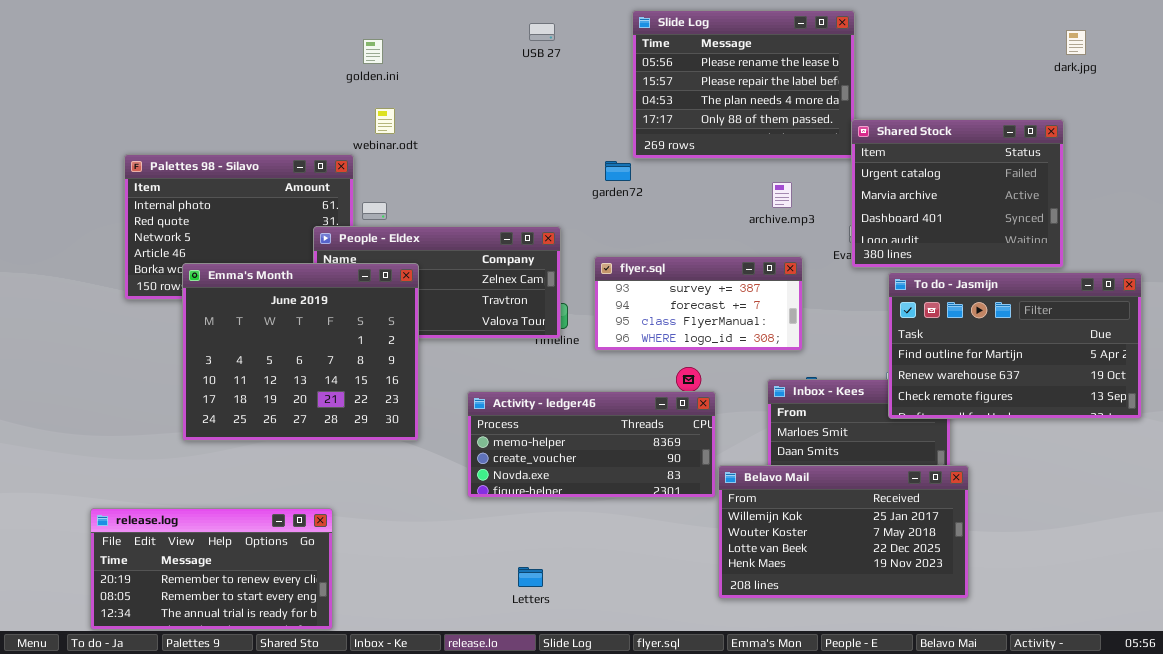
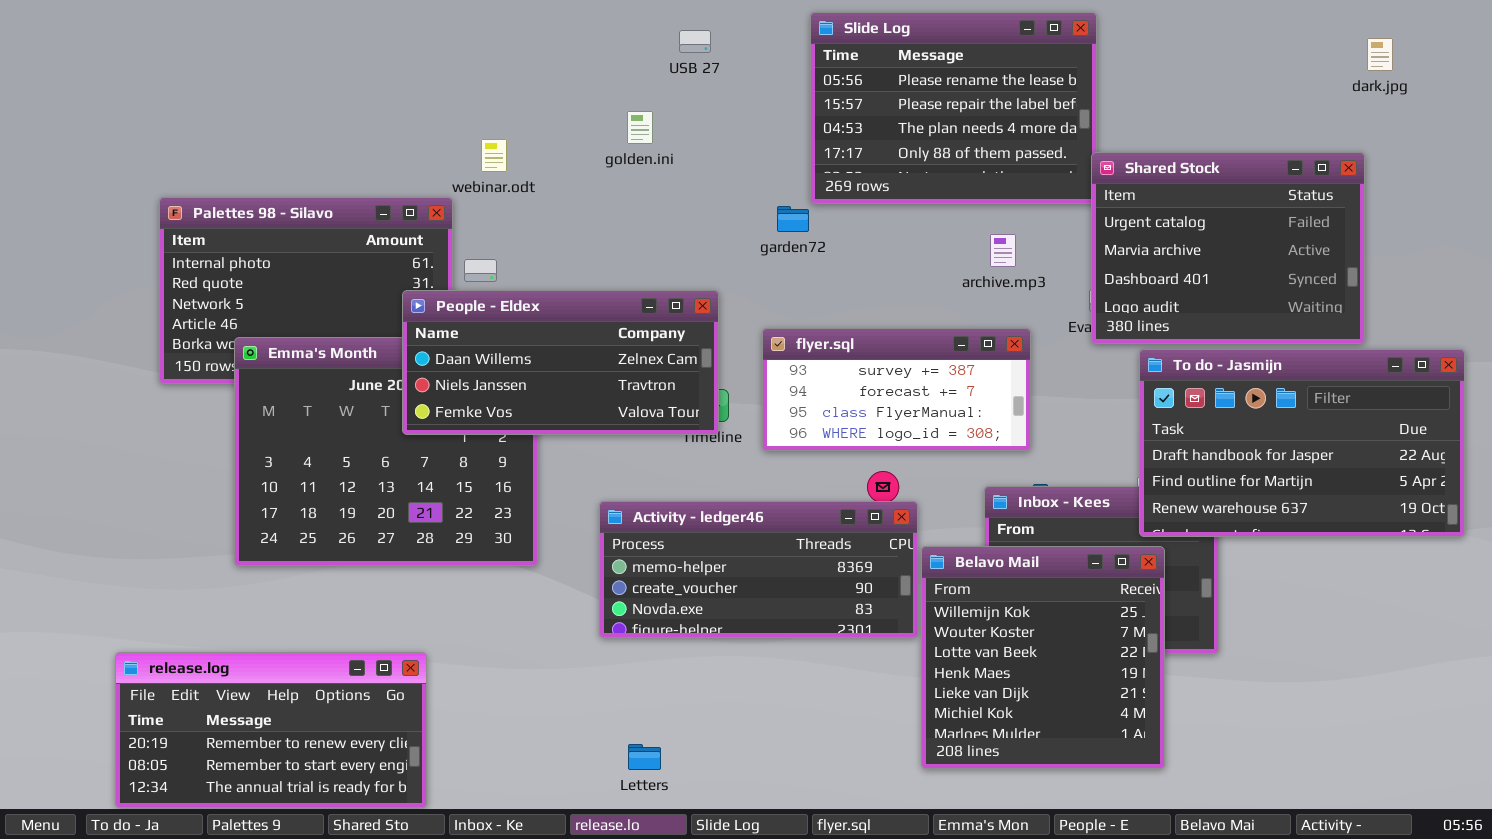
golden.ini: [363,39,383,64] -> [627,111,653,144], moved
People - Eldex: [313,226,561,339] -> [402,290,719,435], raised
To do - Jasmijn: [888,272,1142,419] -> [1139,349,1465,537], scrolled up 1 row
Belavo Mail: [718,465,969,599] -> [921,546,1165,769], resized
Letters: [518,567,543,587] -> [628,744,661,770], moved

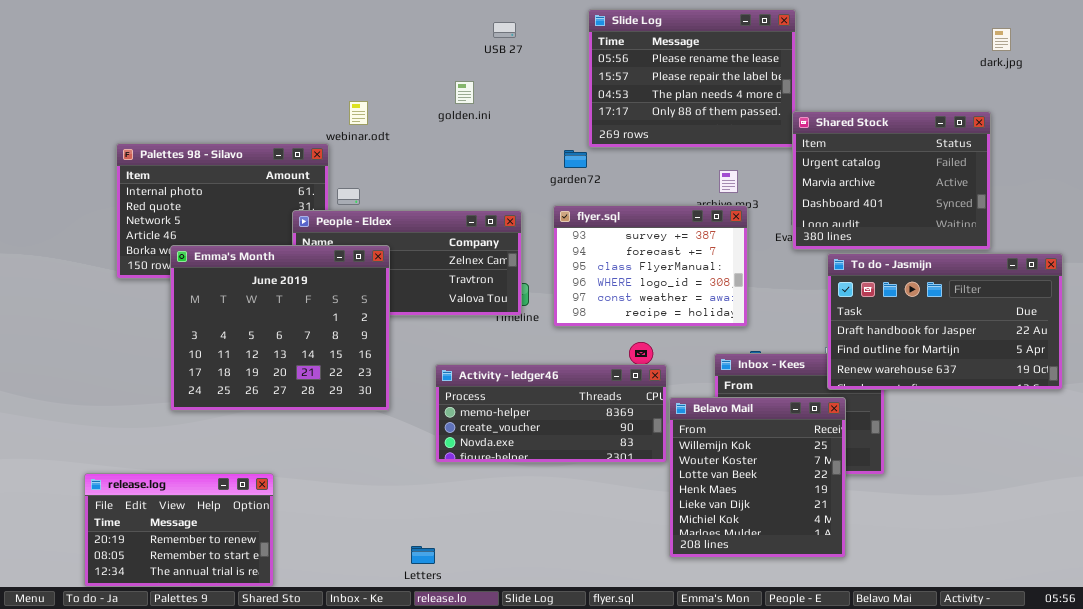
flyer.sql: [762,328,1031,451] -> [553,205,748,327], resized
Emma's Month: [234,337,538,566] -> [170,245,390,411], raised
release.log: [115,652,427,808] -> [84,473,274,587], resized
Letters: [628,744,661,770] -> [411,546,435,564], moved

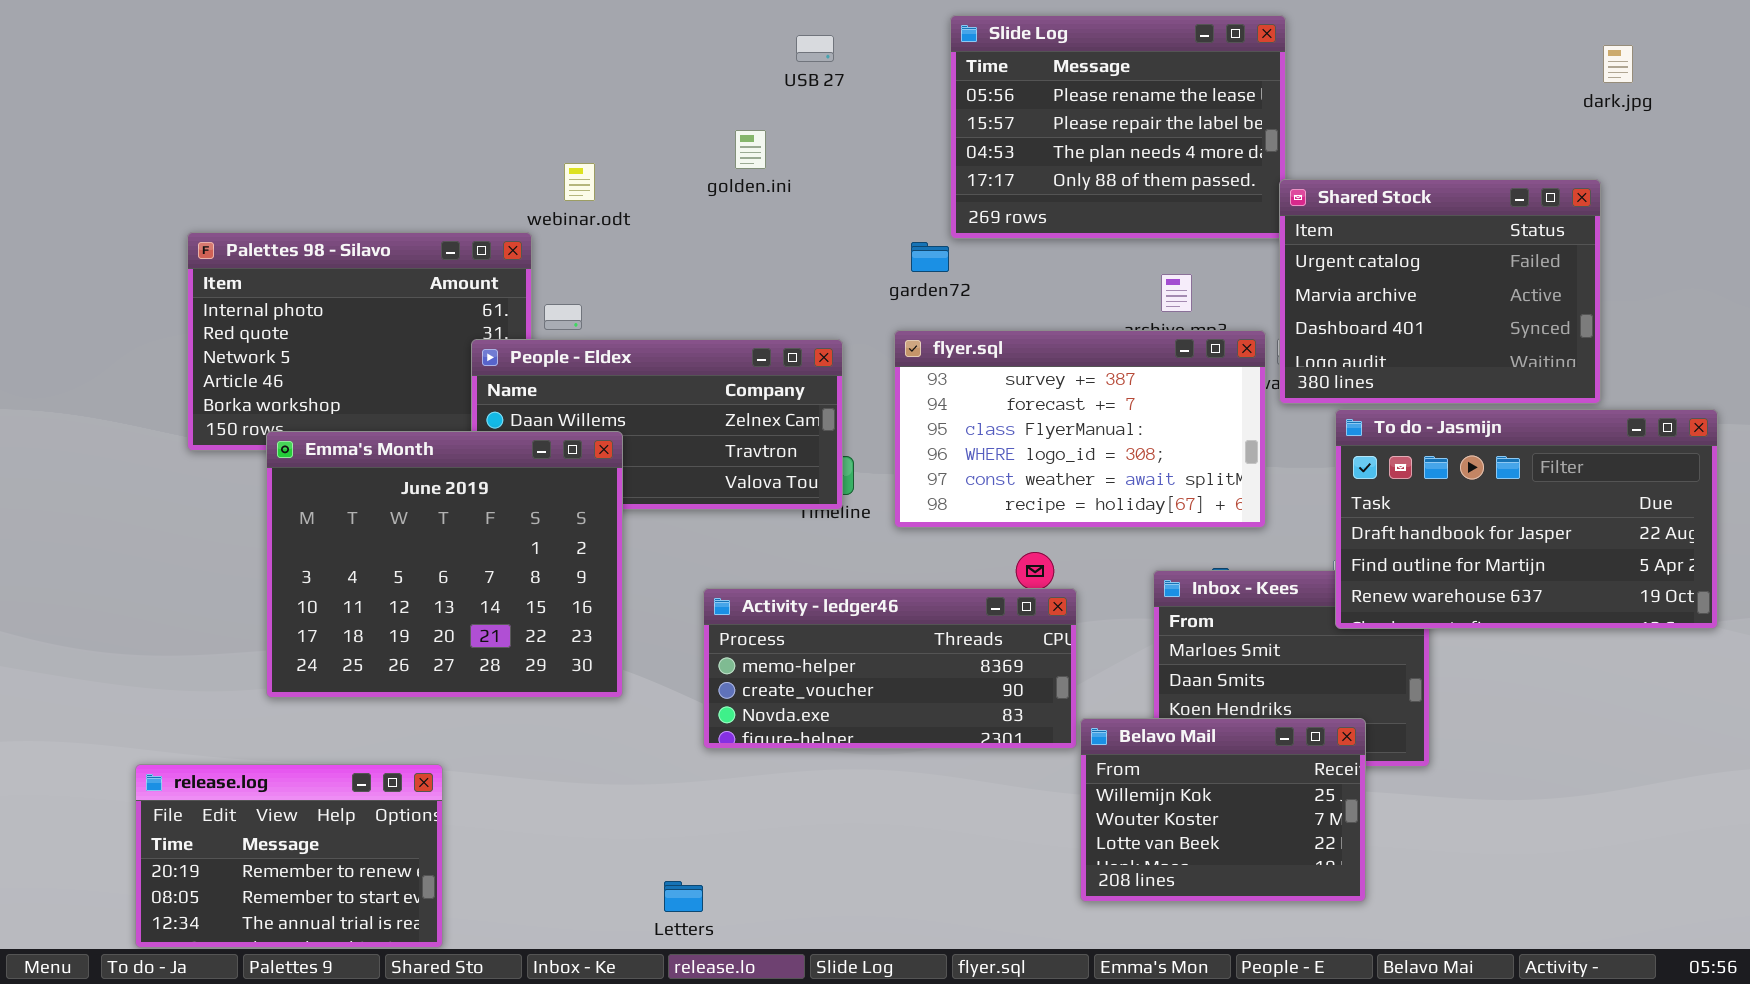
flyer.sql: [553,205,748,327] -> [894,330,1266,528], resized
Emma's Month: [170,245,390,411] -> [266,431,623,698], moved
Belavo Mail: [669,397,846,558] -> [1080,718,1366,902], resized

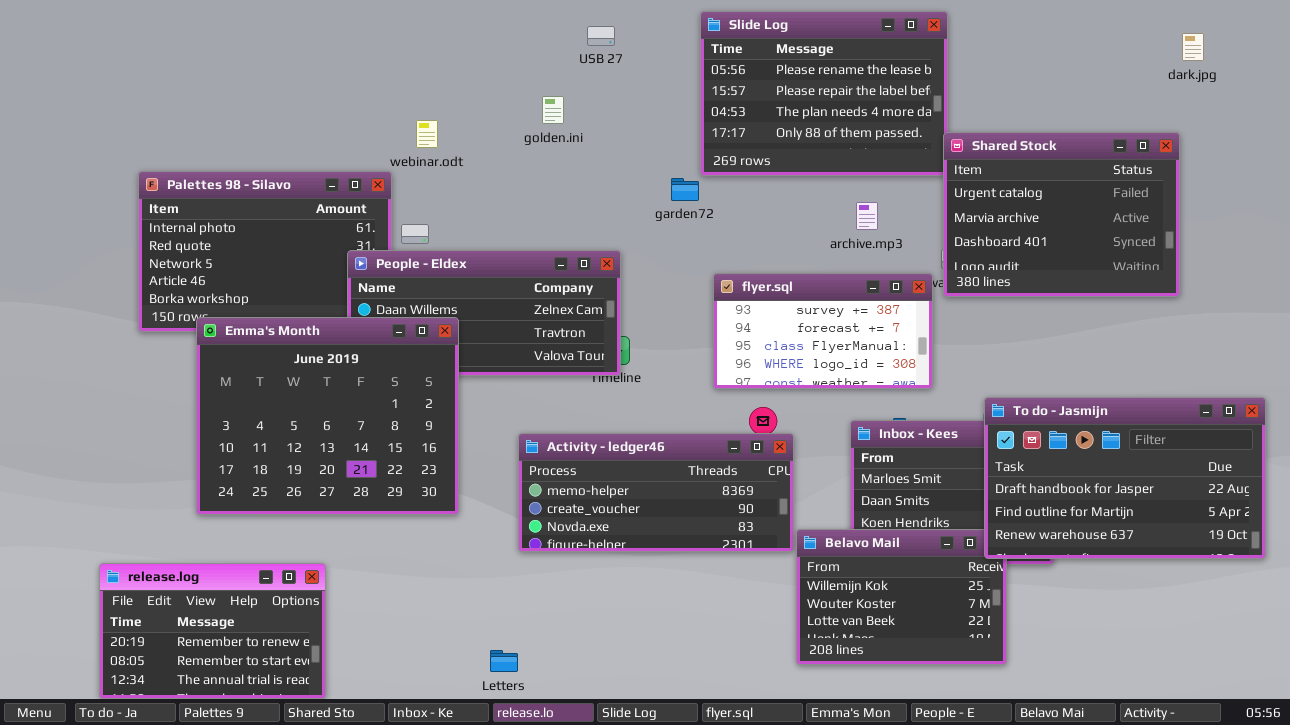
flyer.sql: [894,330,1266,528] -> [713,273,933,389], resized
To do - Jasmijn: [1335,409,1718,629] -> [984,397,1266,559], moved

